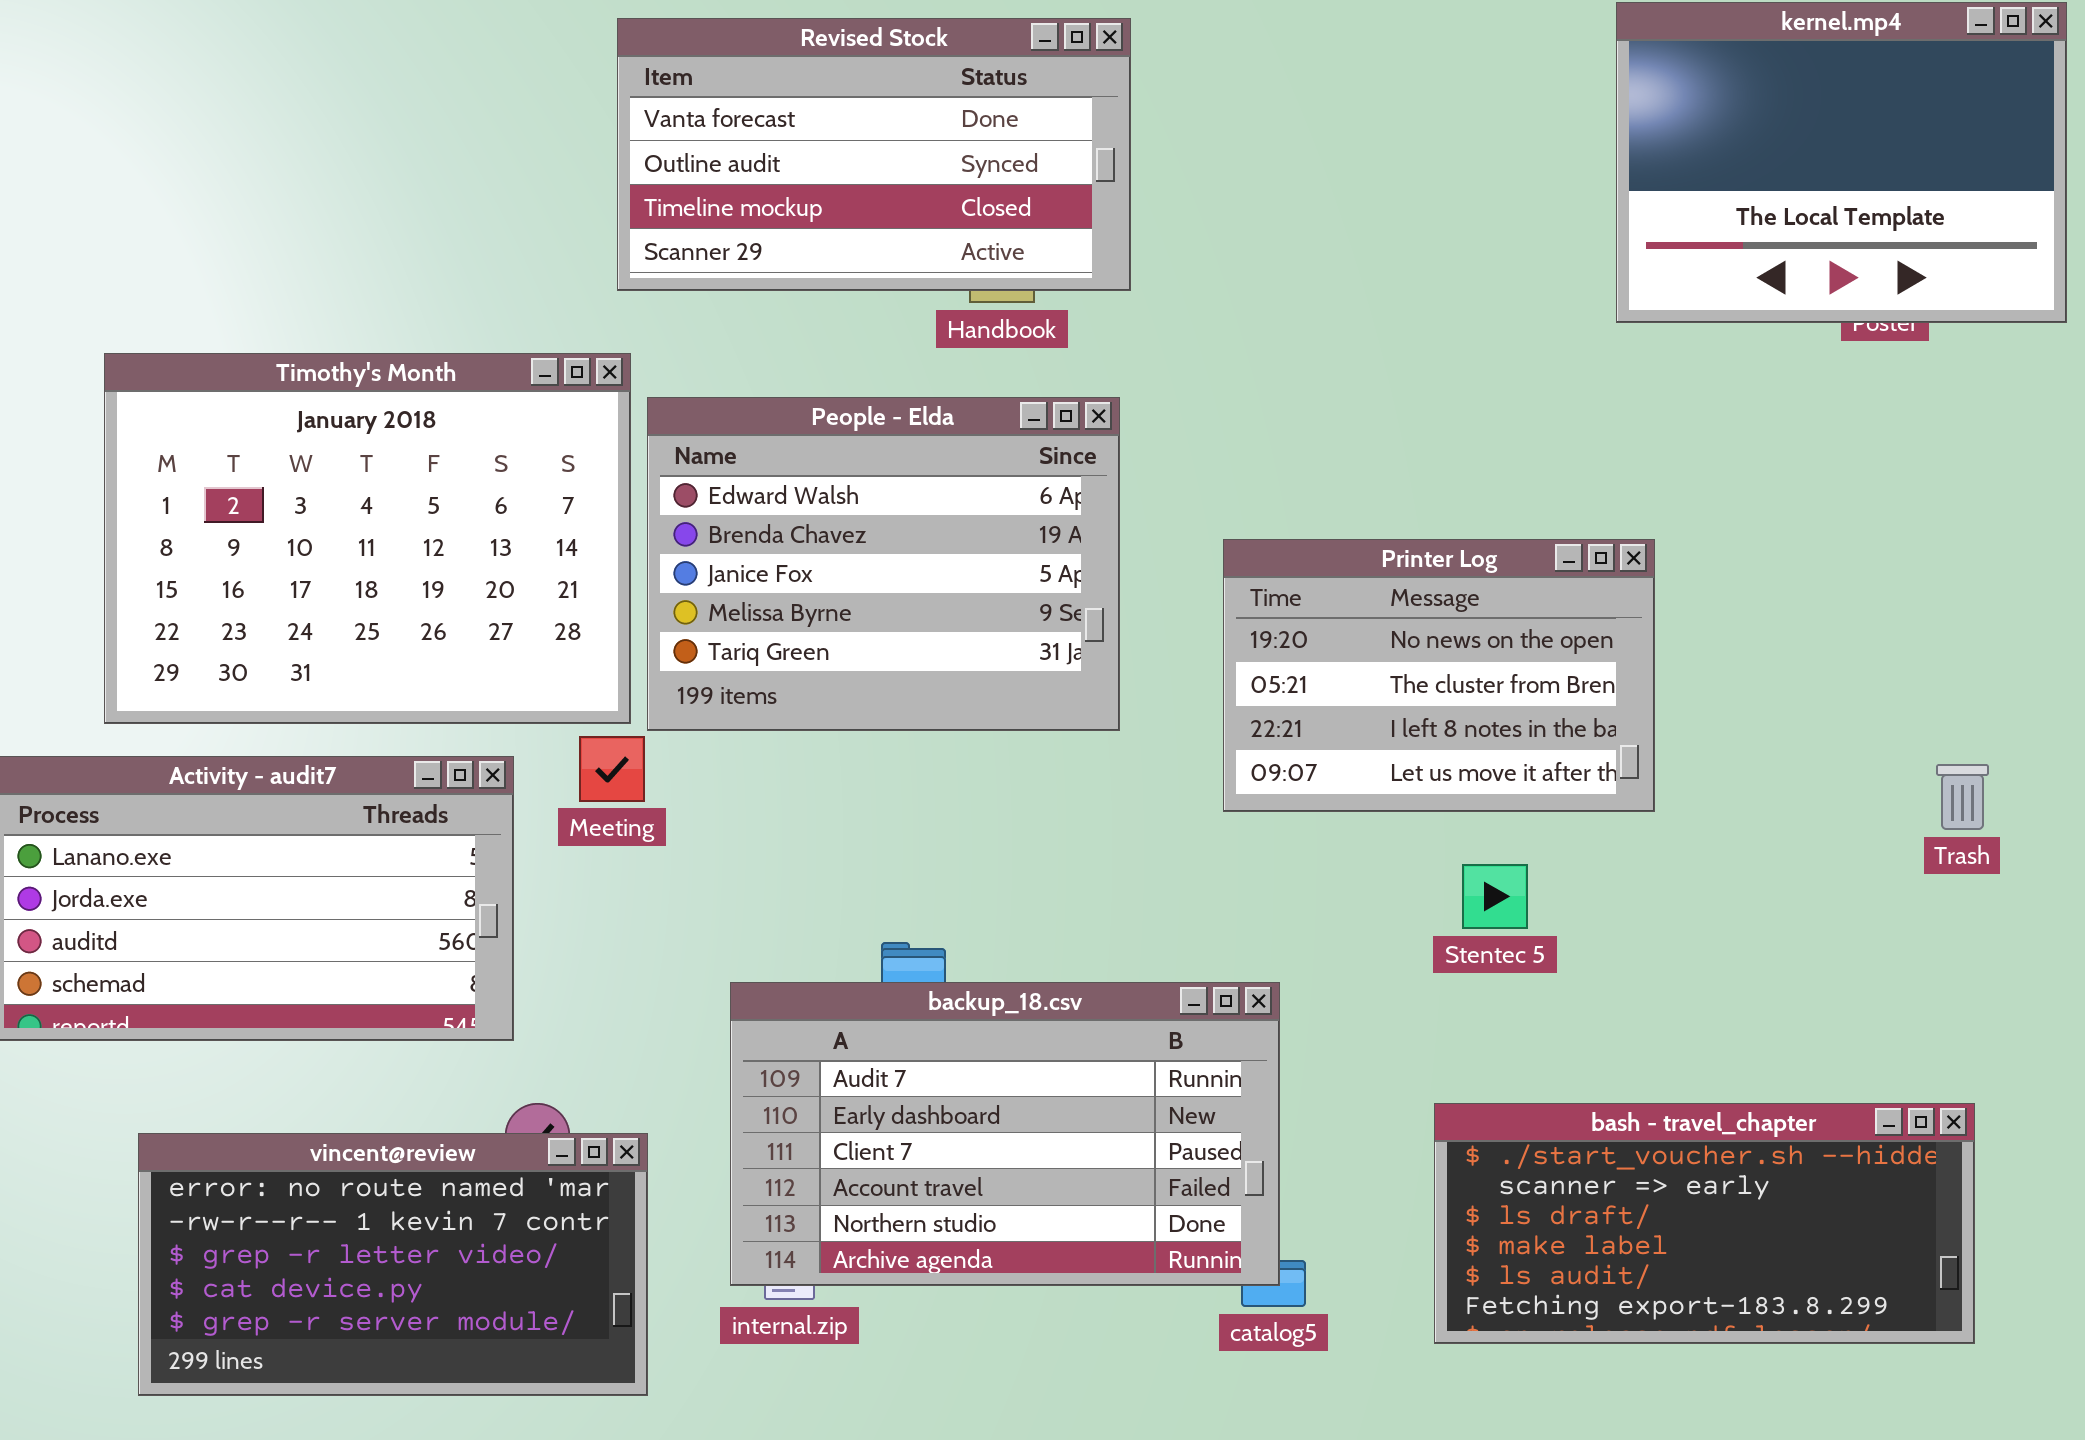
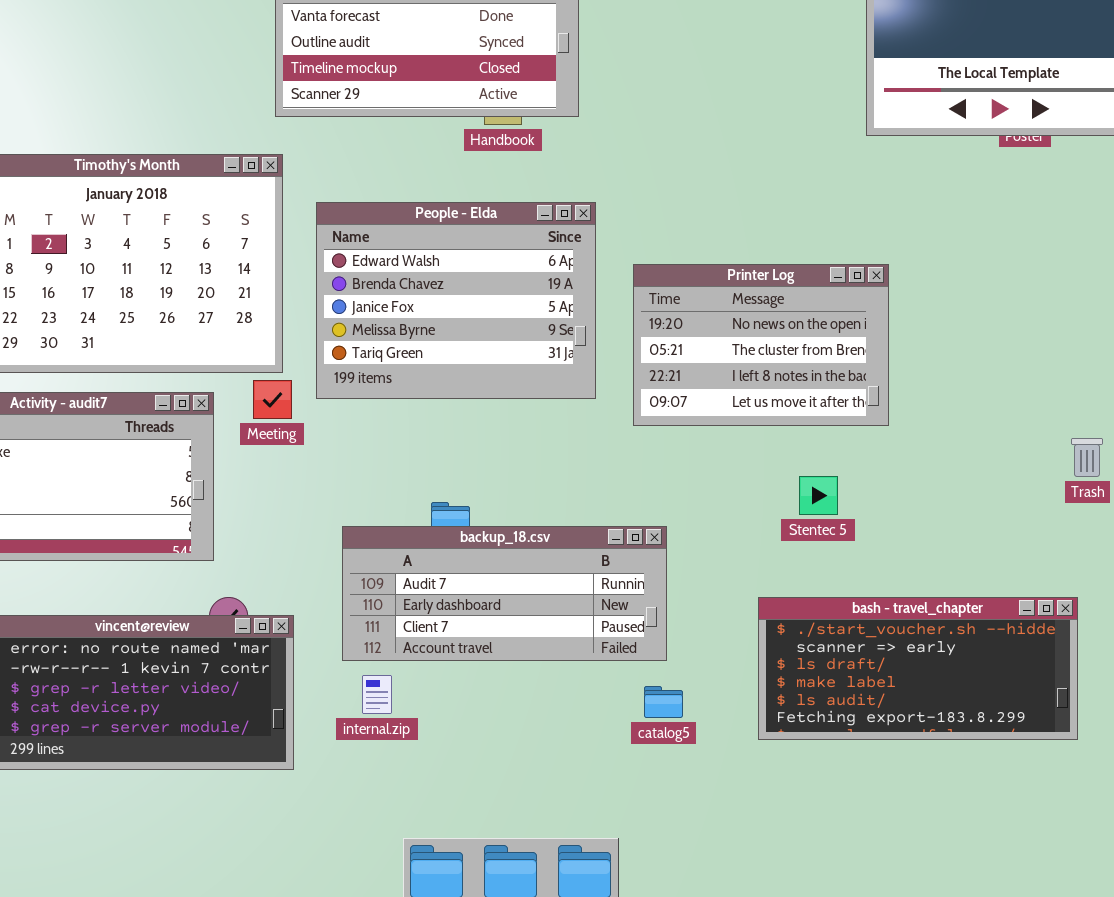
People - Elda: [647,397,1120,731] -> [316,202,596,399], moved
Trash: [1936,764,1989,830] -> [1071,438,1103,477], moved
Stentec 5: [1462,864,1528,929] -> [799,476,838,515], moved
backup_18.csv: [730,982,1280,1286] -> [342,526,667,661], resized

